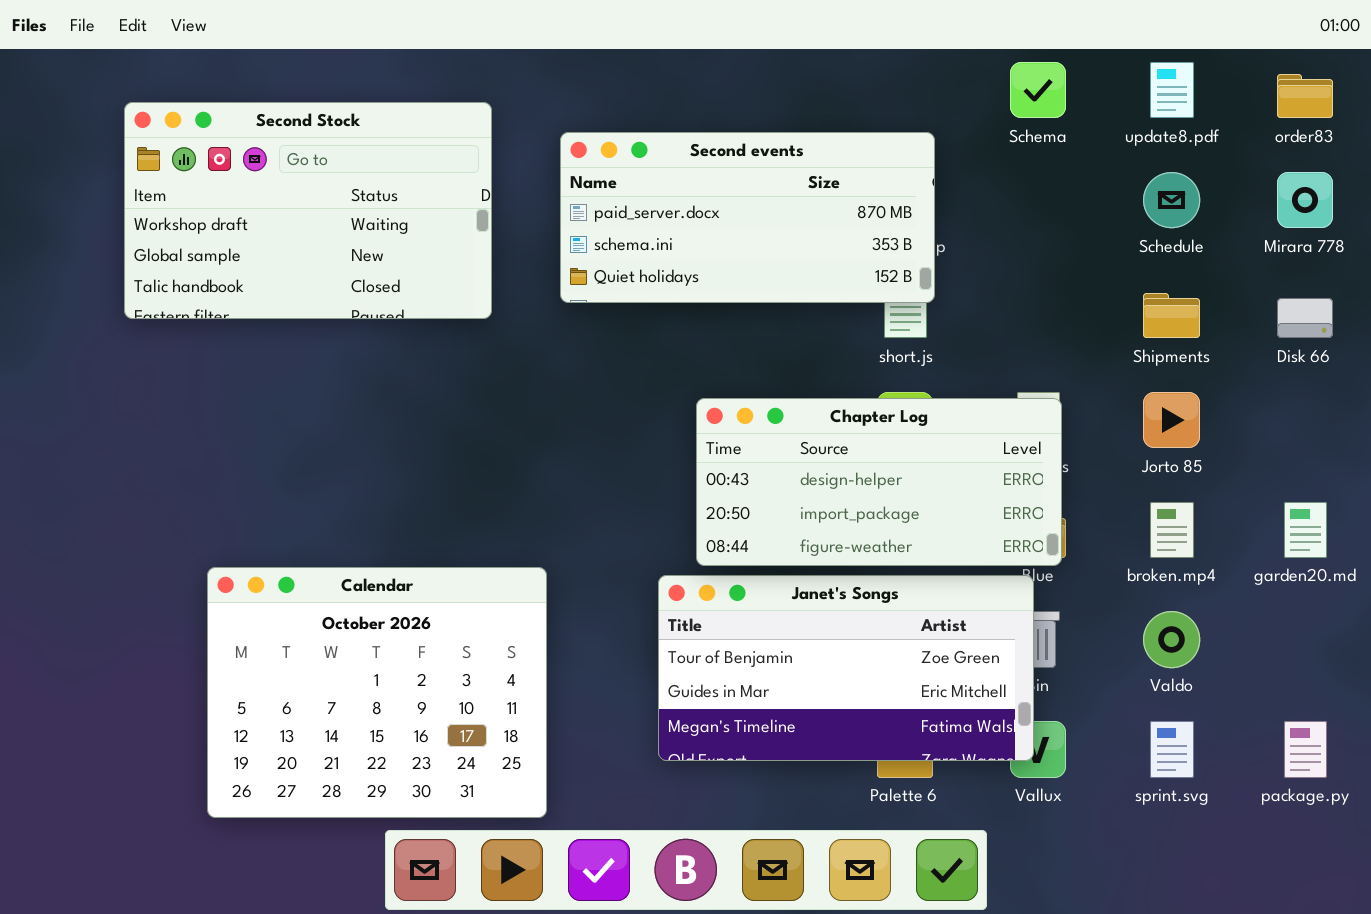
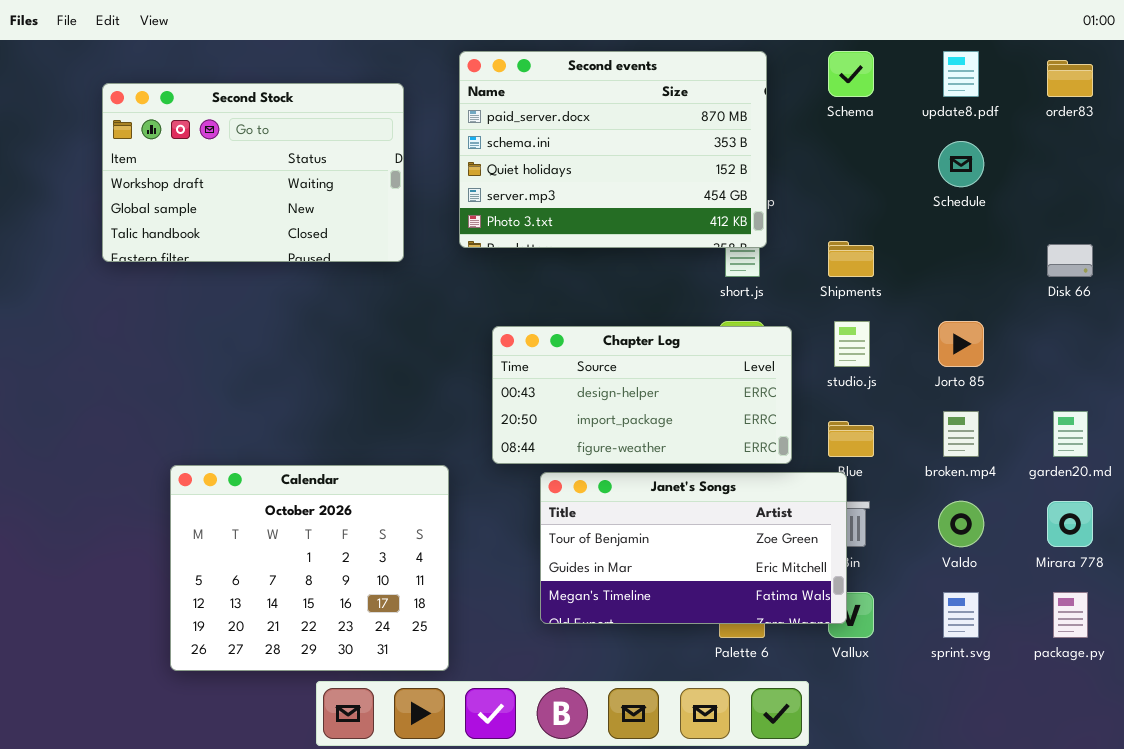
Second events: [560,132,935,303] -> [459,51,767,248], resized
Mirara 778: [1277,172,1333,228] -> [1047,501,1093,547], moved
Shipments: [1143,293,1200,338] -> [828,241,874,277], moved
Chapter Log: [696,398,1062,566] -> [492,326,792,464], moved

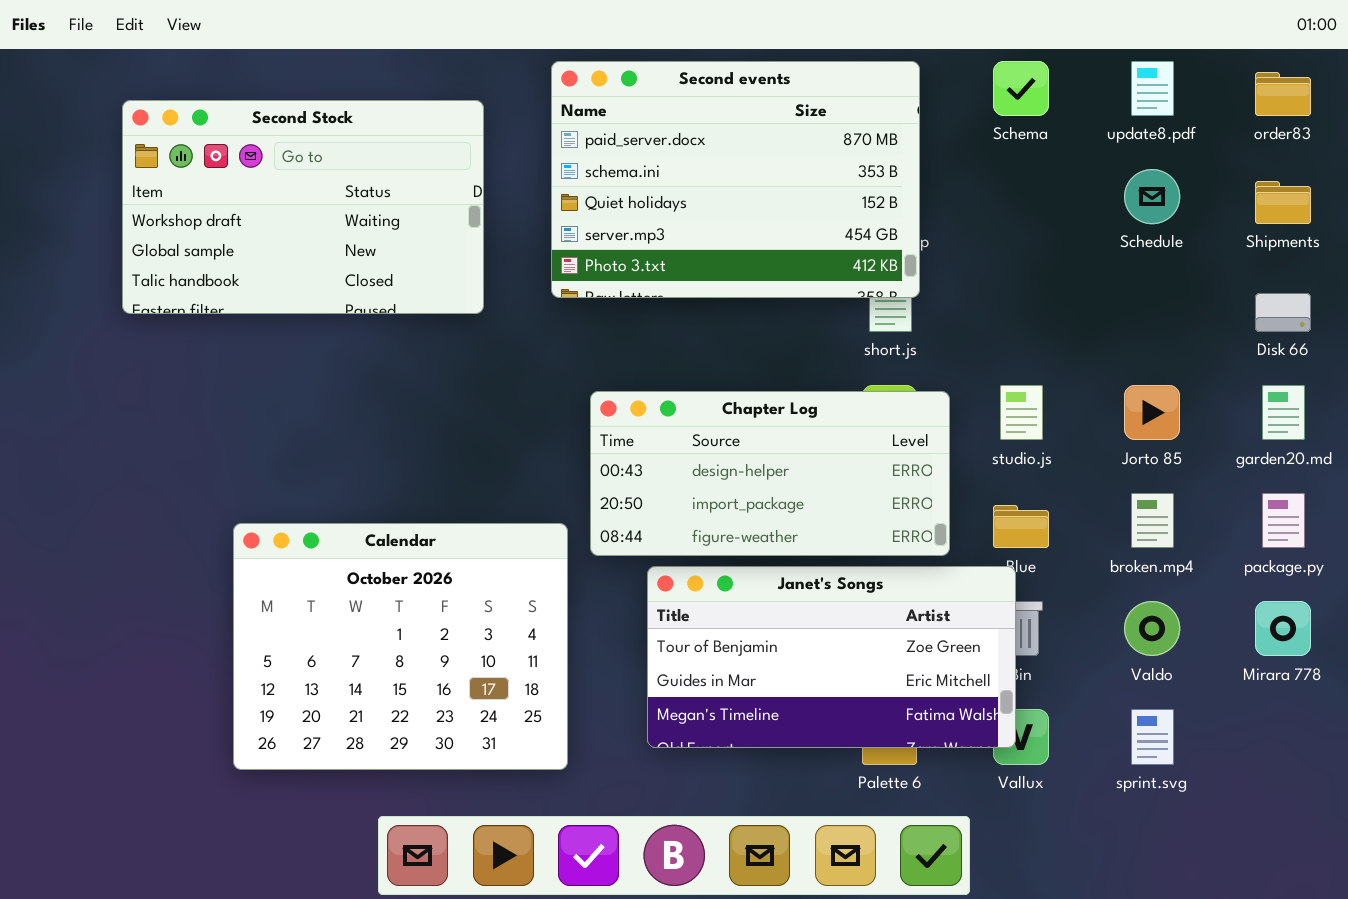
Shipments: [828,241,874,277] -> [1255,181,1311,224], moved
garden20.md: [1053,411,1088,457] -> [1262,385,1305,440], moved
Calendar: [170,465,449,671] -> [233,523,568,770], moved
package.py: [1053,592,1088,638] -> [1262,493,1305,548], moved

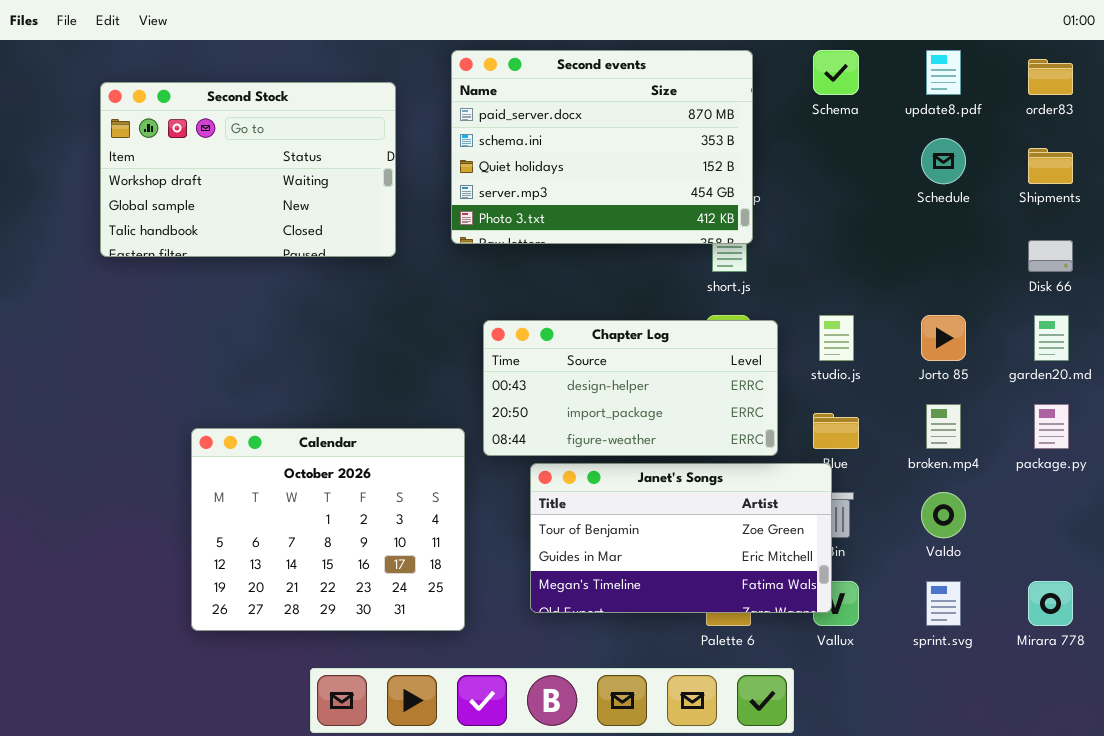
Mirara 778: [1255,601,1311,656] -> [1028,581,1073,626], moved

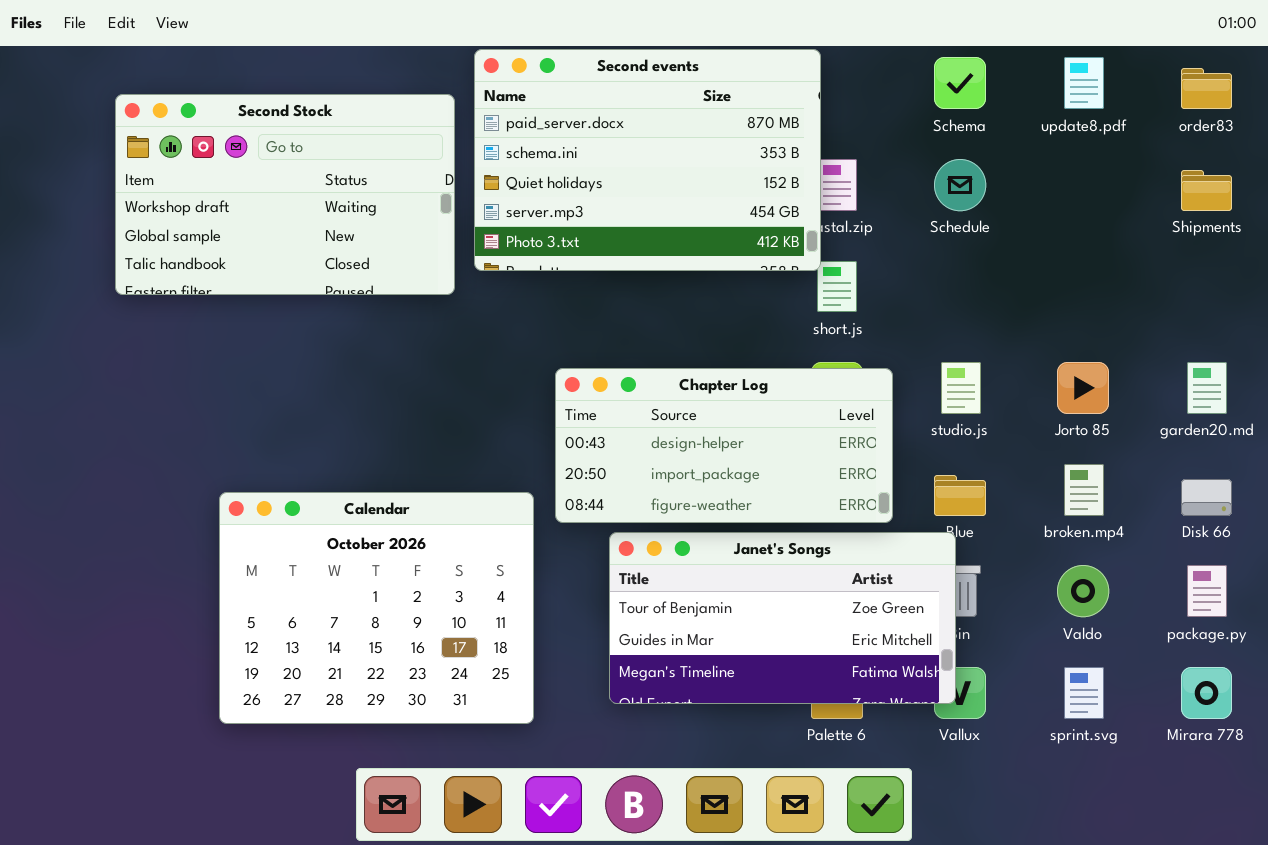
Second events: [451,50,753,244] -> [474,49,821,271], moved
Schedule: [921,138,966,184] -> [934,159,986,211], moved
Disk 66: [1028,240,1073,272] -> [1181,479,1232,516], moved
package.py: [1034,404,1069,449] -> [1187,565,1227,617], moved

